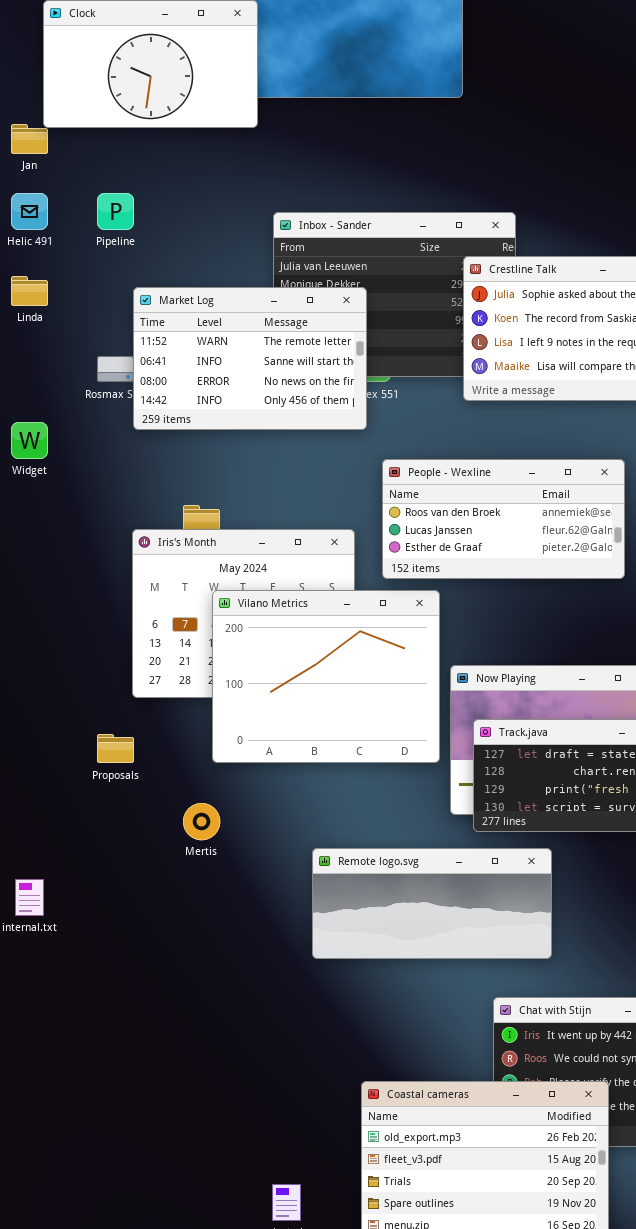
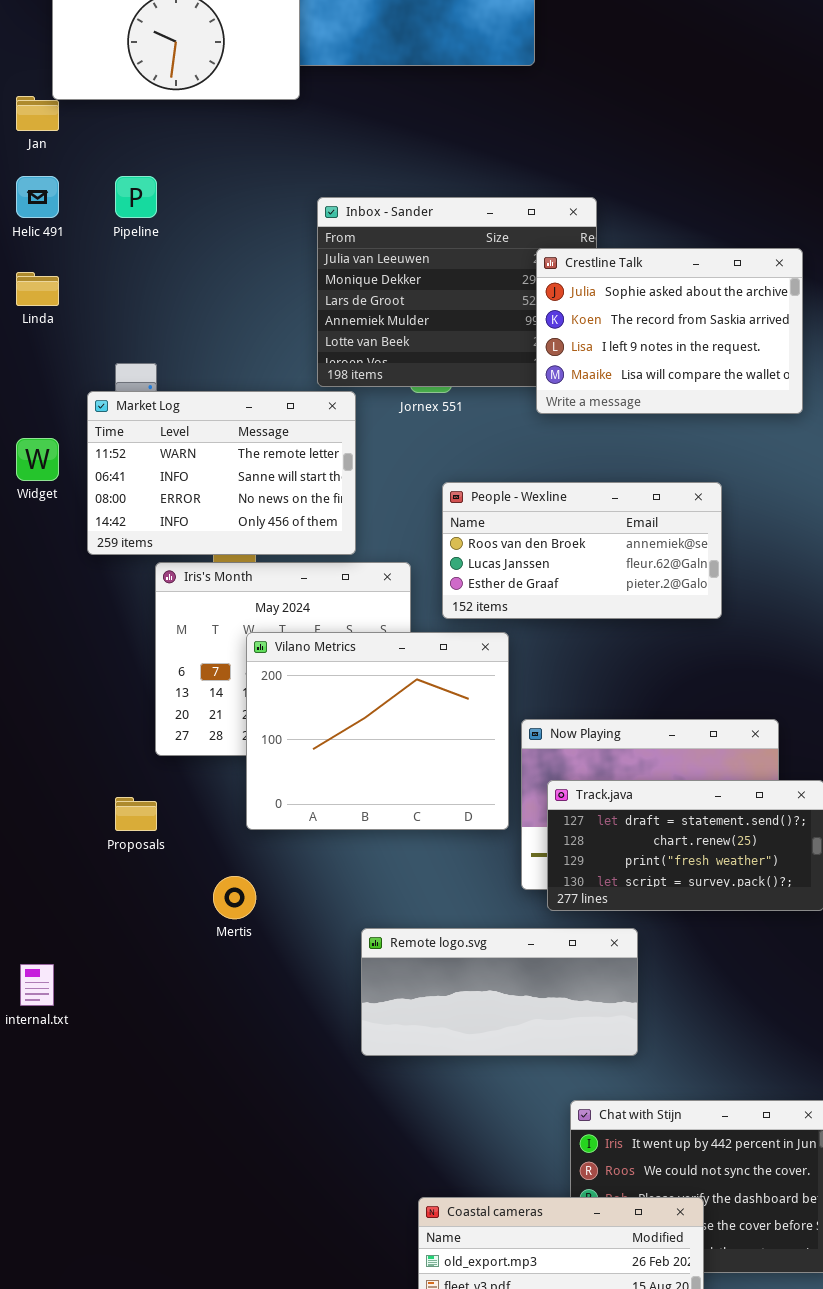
Market Log: [133,287,367,430] -> [87,391,356,555], moved

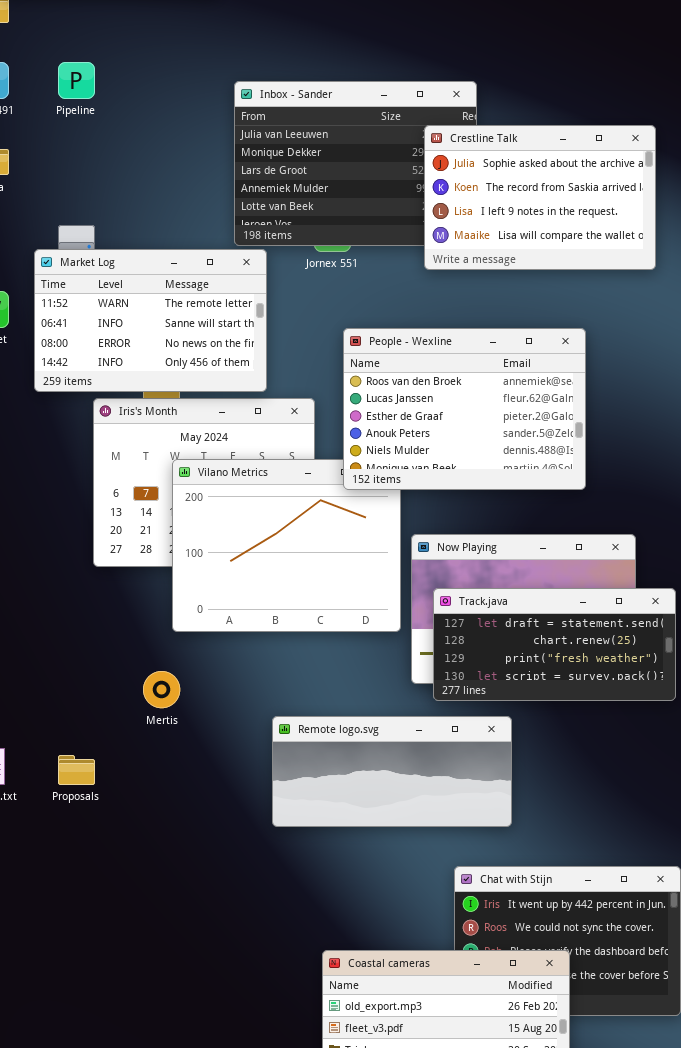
People - Wexline: [442,482,722,619] -> [343,328,586,490], resized
Proposals: [115,797,157,831] -> [58,755,95,785], moved

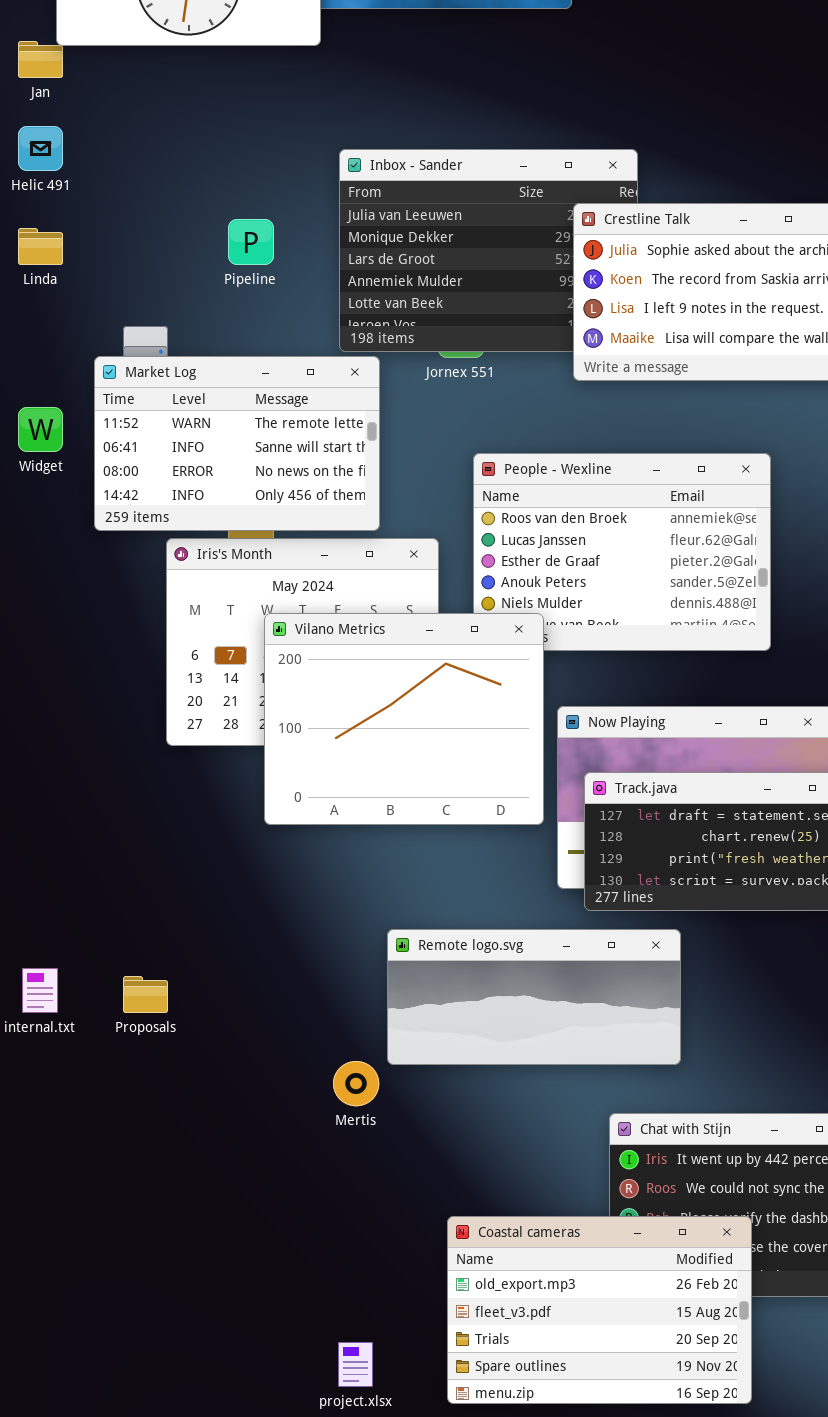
Pipeline: [58,62,95,99] -> [228,219,274,265], moved
Vilano Metrics: [172,459,401,632] -> [264,613,544,825], raised
Mertis: [143,671,180,708] -> [333,1061,379,1106], moved

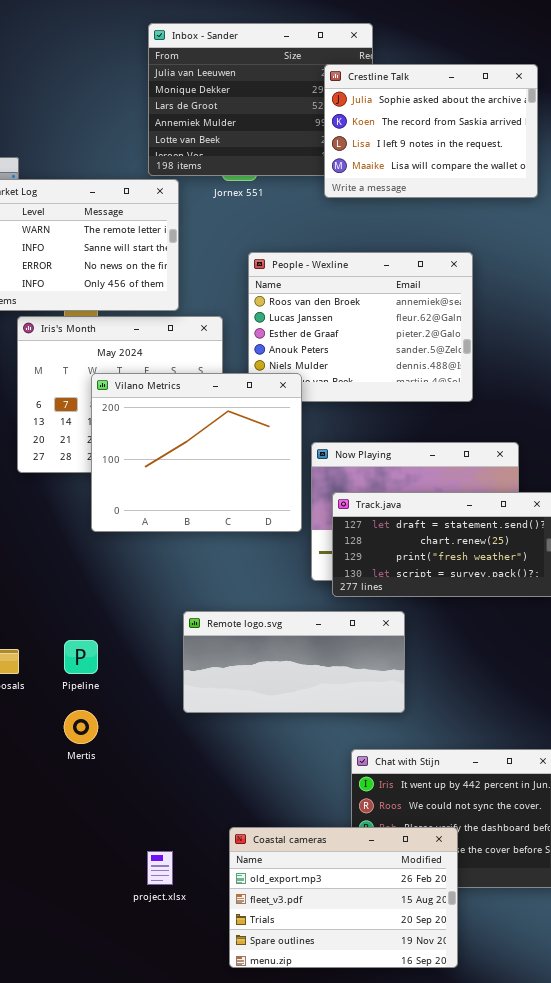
Pipeline: [228,219,274,265] -> [64,640,98,674], moved
Mertis: [333,1061,379,1106] -> [64,710,98,744], moved
project.xlsx: [338,1342,373,1387] -> [147,851,173,885], moved

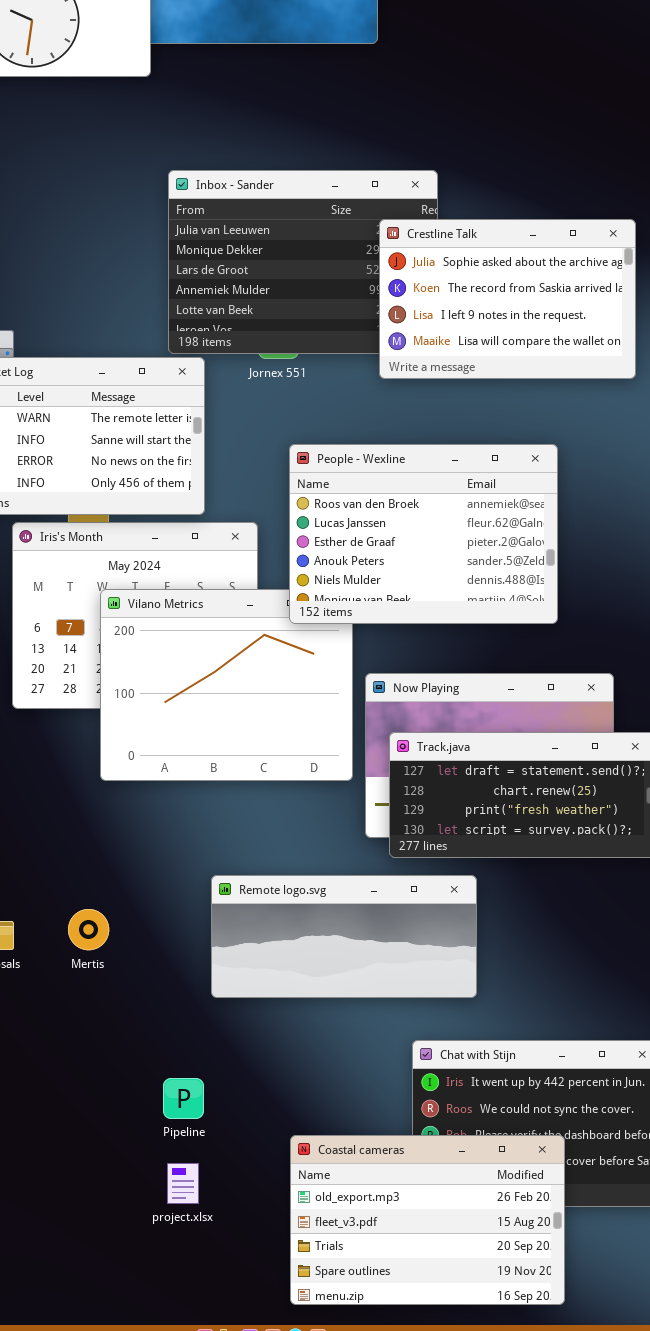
People - Wexline: [248,252,473,402] -> [289,444,558,624], raised
Pipeline: [64,640,98,674] -> [163,1078,204,1119], moved
Mertis: [64,710,98,744] -> [68,909,109,950], moved
Coastal cameras: [229,827,458,968] -> [290,1135,565,1305], moved

